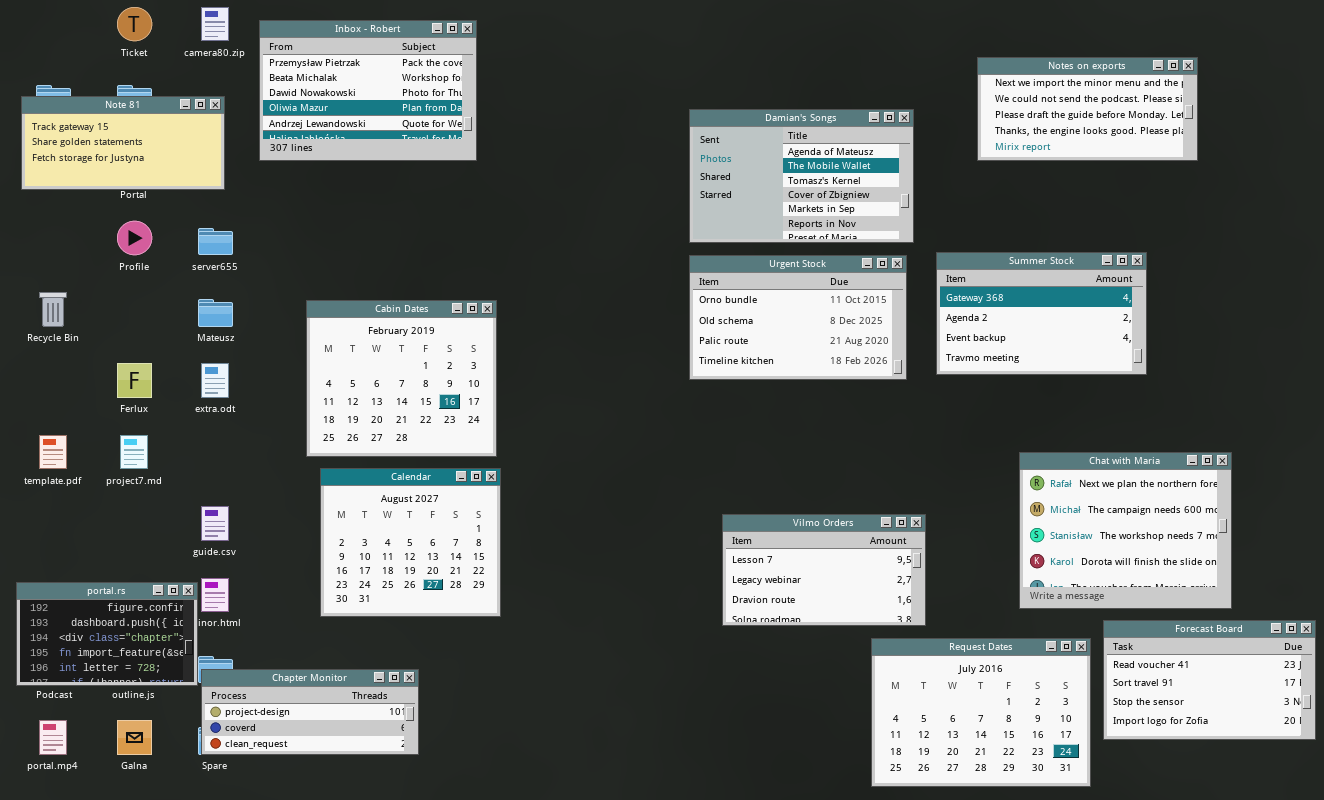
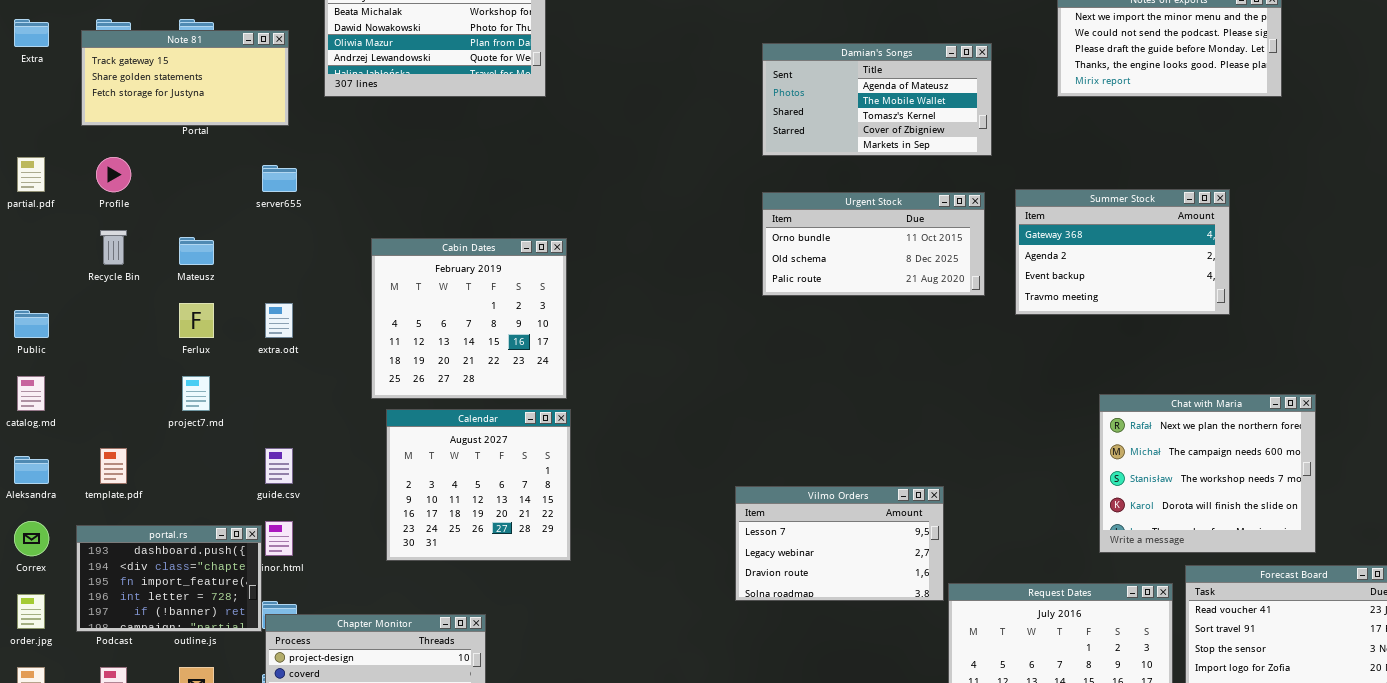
Damian's Songs: [689,109,914,243] -> [762,43,992,156], resized
Profile: [117,221,152,255] -> [96,157,131,192], moved
Urgent Stock: [689,255,907,380] -> [762,192,985,296], resized
Mateusz: [198,299,233,327] -> [179,237,214,265], moved
template.pdf: [39,435,67,469] -> [100,448,127,484], moved
Vilmo Orders: [722,514,926,626] -> [735,486,944,601], moved
portal.rs: [16,582,198,686] -> [76,525,262,632], scrolled down 1 row

